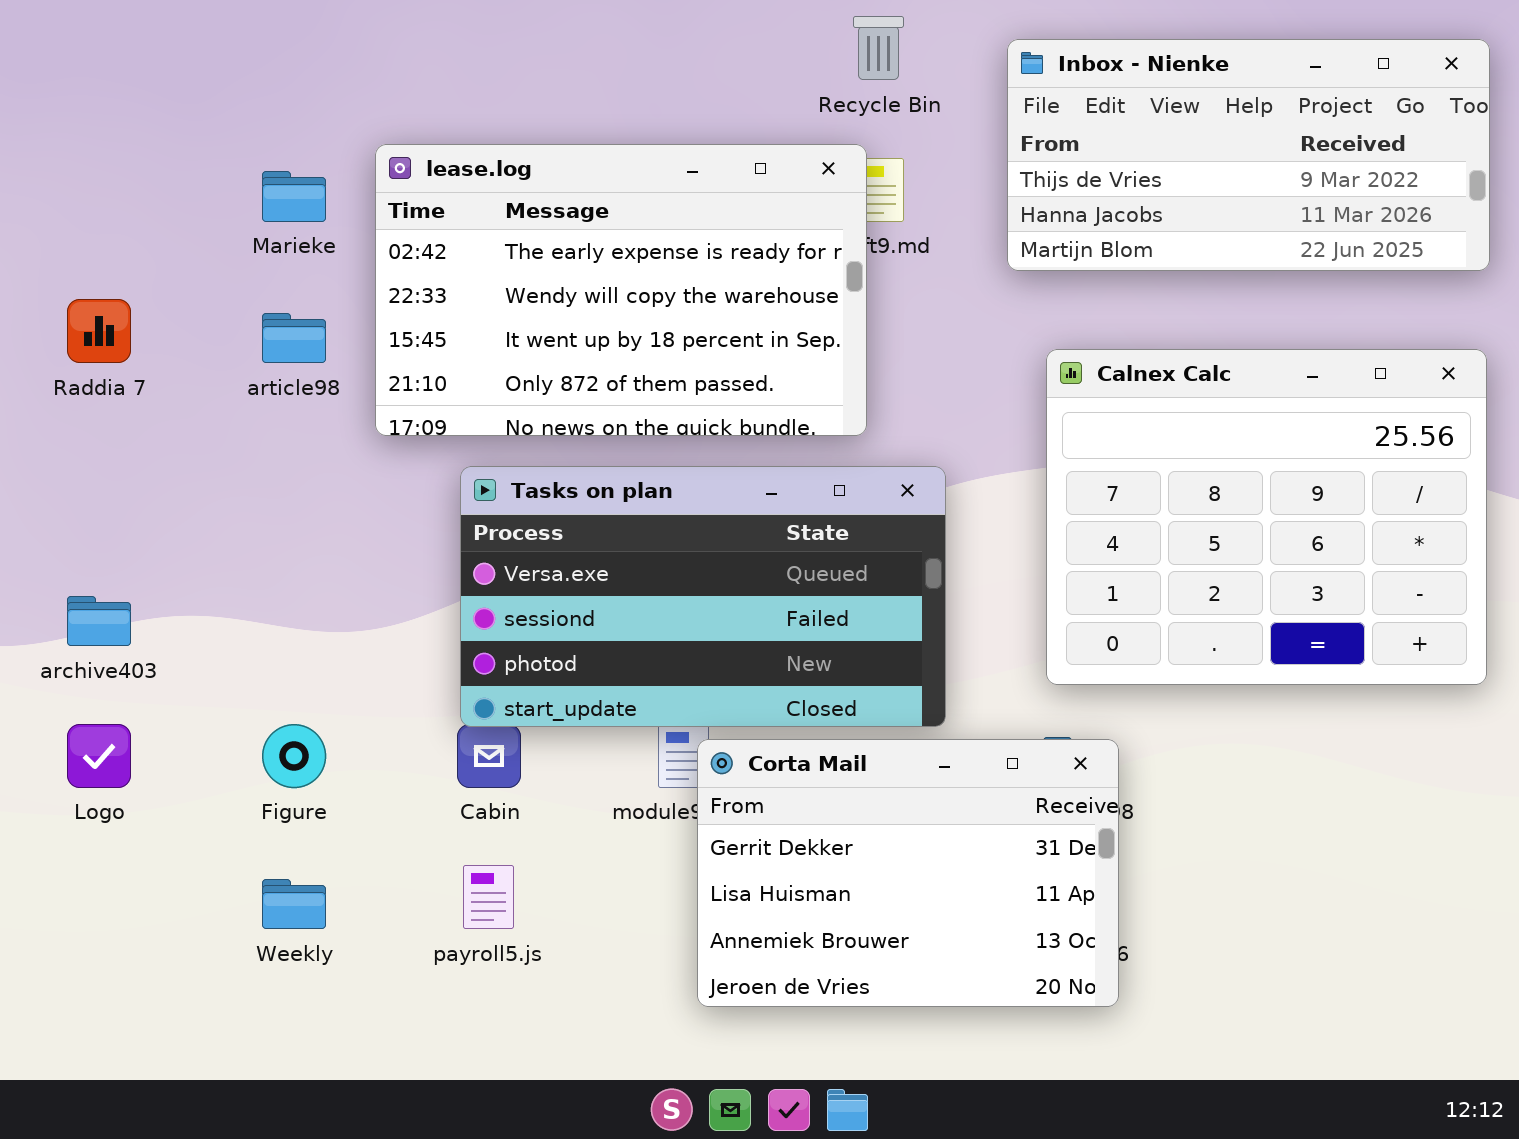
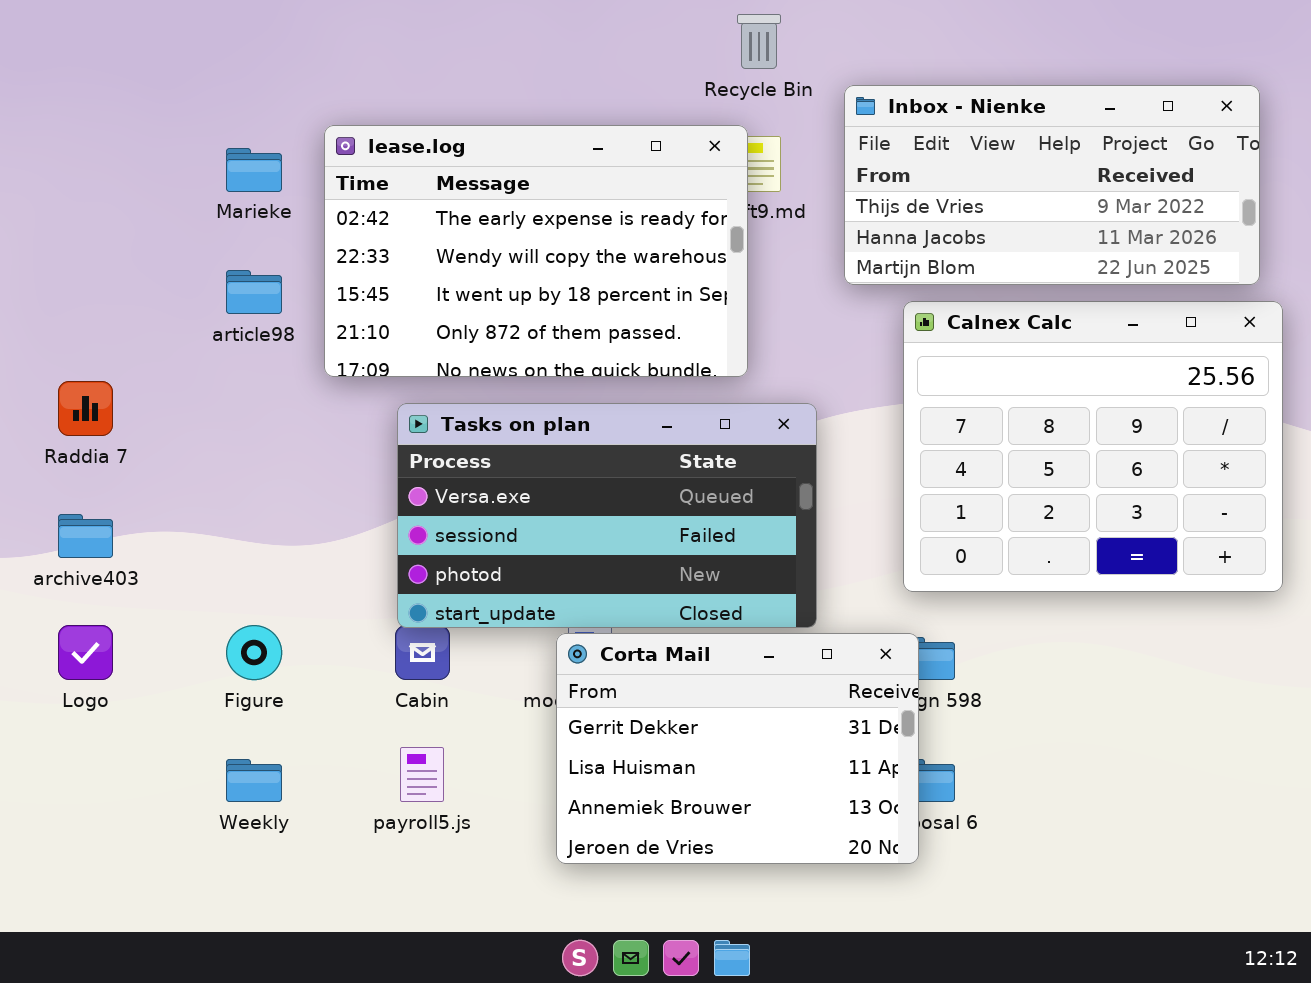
Inbox - Nienke: [1007,39,1490,271] -> [844,85,1260,285], moved
Raddia 7: [67,299,131,363] -> [58,381,113,436], moved
Corta Mail: [697,739,1119,1007] -> [556,633,919,864], moved

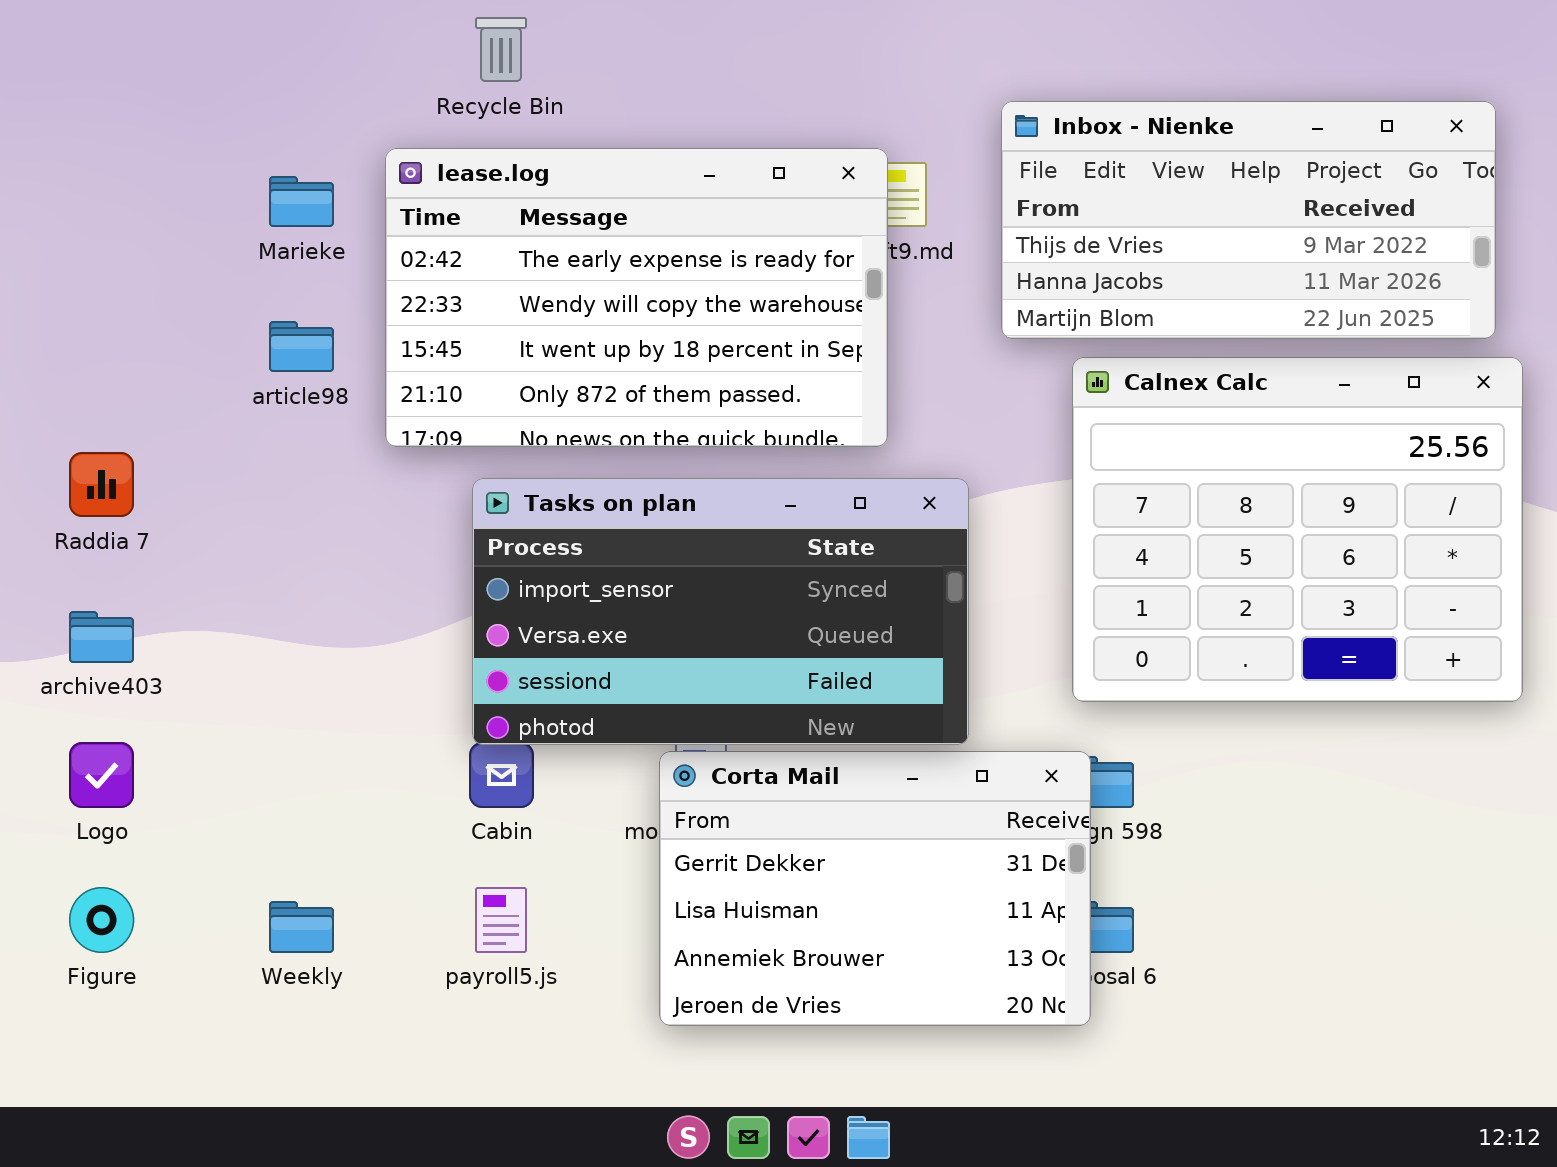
Recycle Bin: [737,14,781,69] -> [475,17,527,82], moved
Tasks on plan: [397,403,817,628] -> [472,478,969,745], scrolled up 1 row
Figure: [226,625,282,680] -> [69,887,134,953], moved

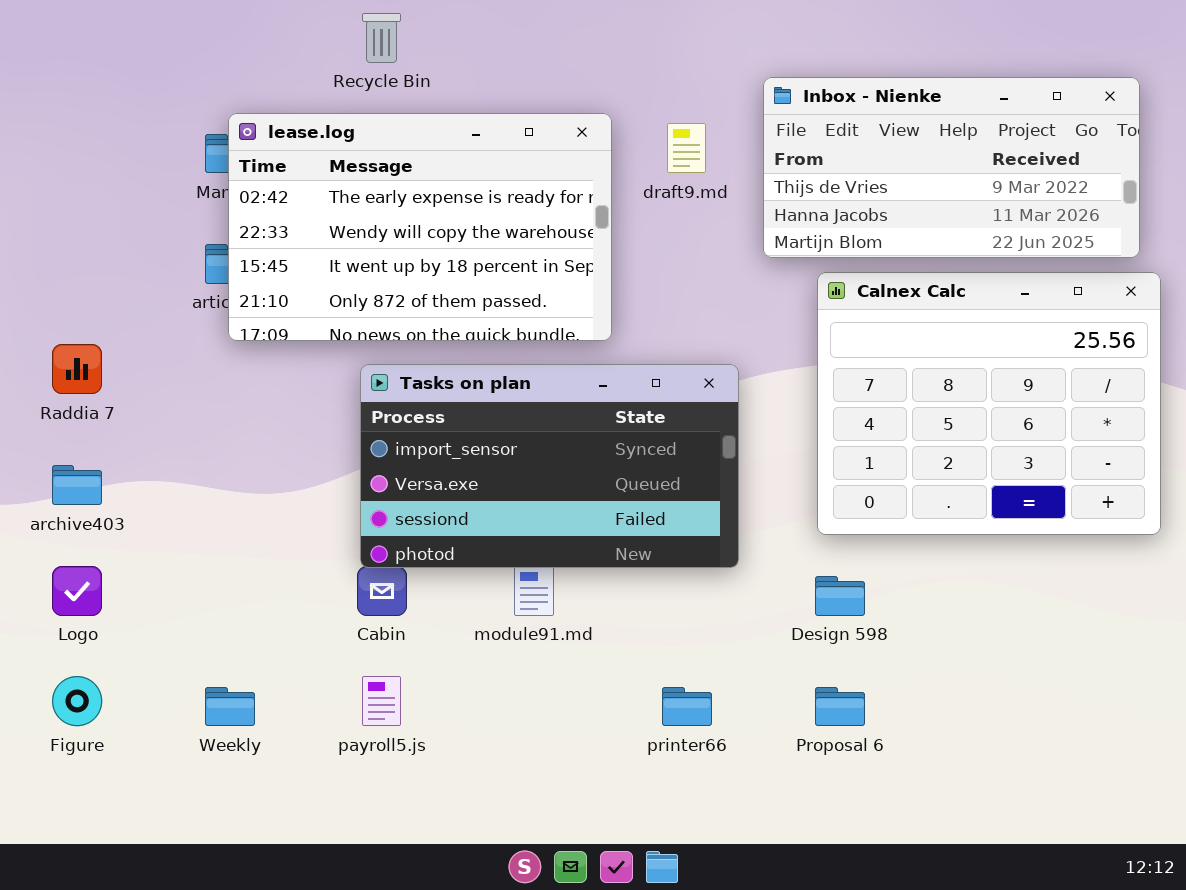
lease.log: [385,148,888,447] -> [228,113,612,341], moved
Corta Mail: [659,751,1091,1026] -> none, closed

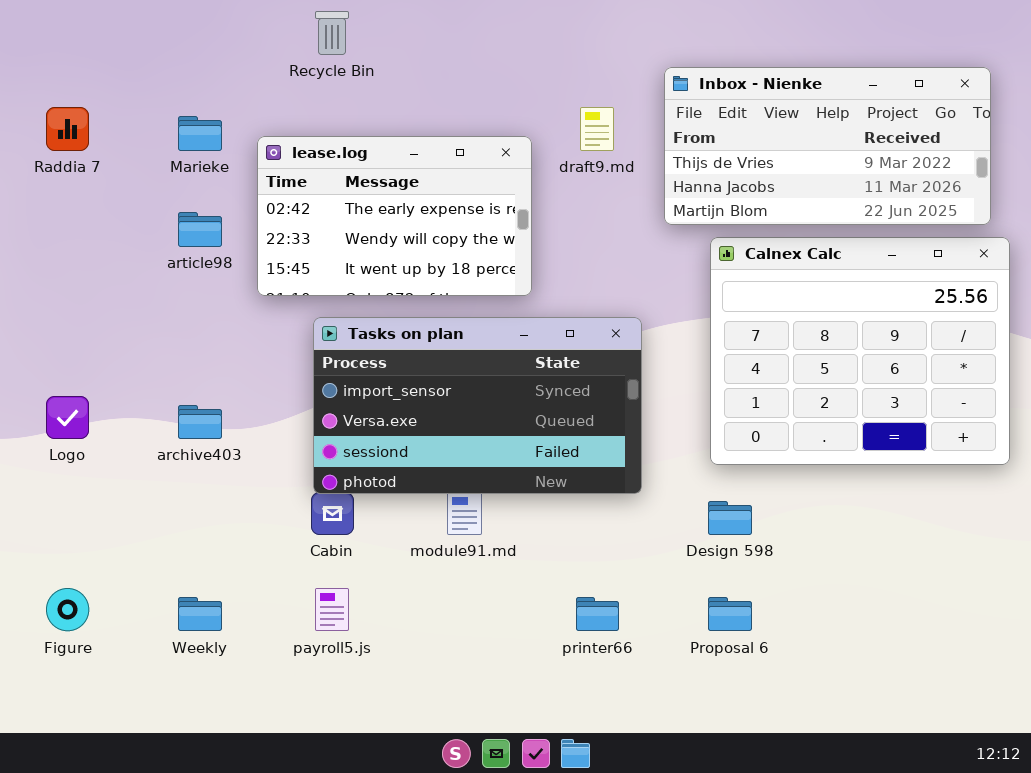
lease.log: [228,113,612,341] -> [257,136,532,296], resized
Raddia 7: [52,344,102,394] -> [46,107,89,151], moved
archive403: [52,465,102,505] -> [178,405,222,439], moved
Logo: [52,566,102,616] -> [46,396,89,439], moved

